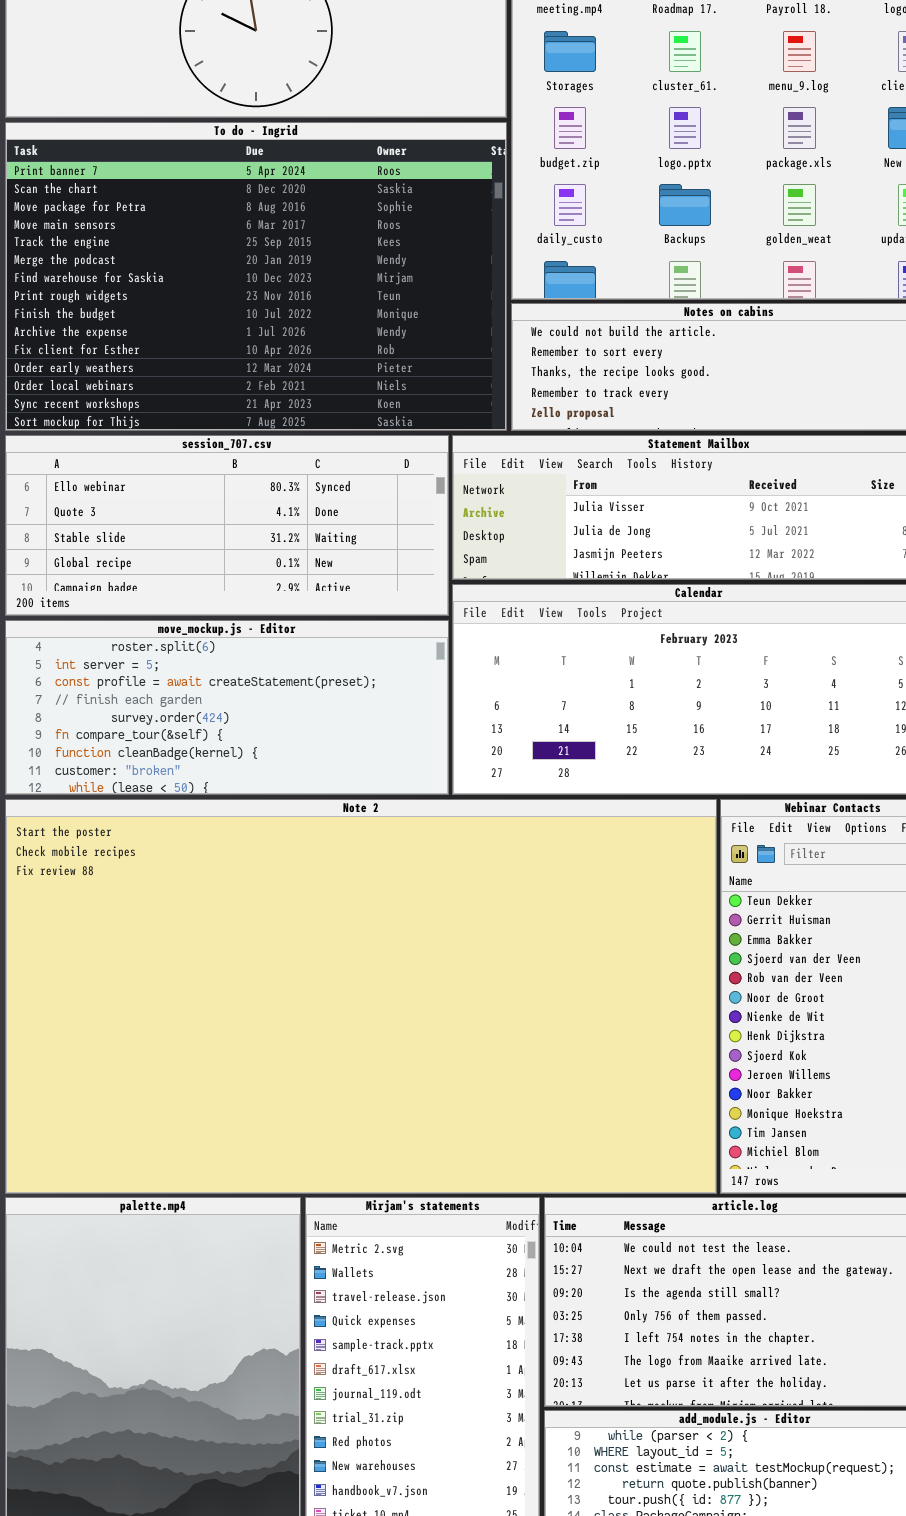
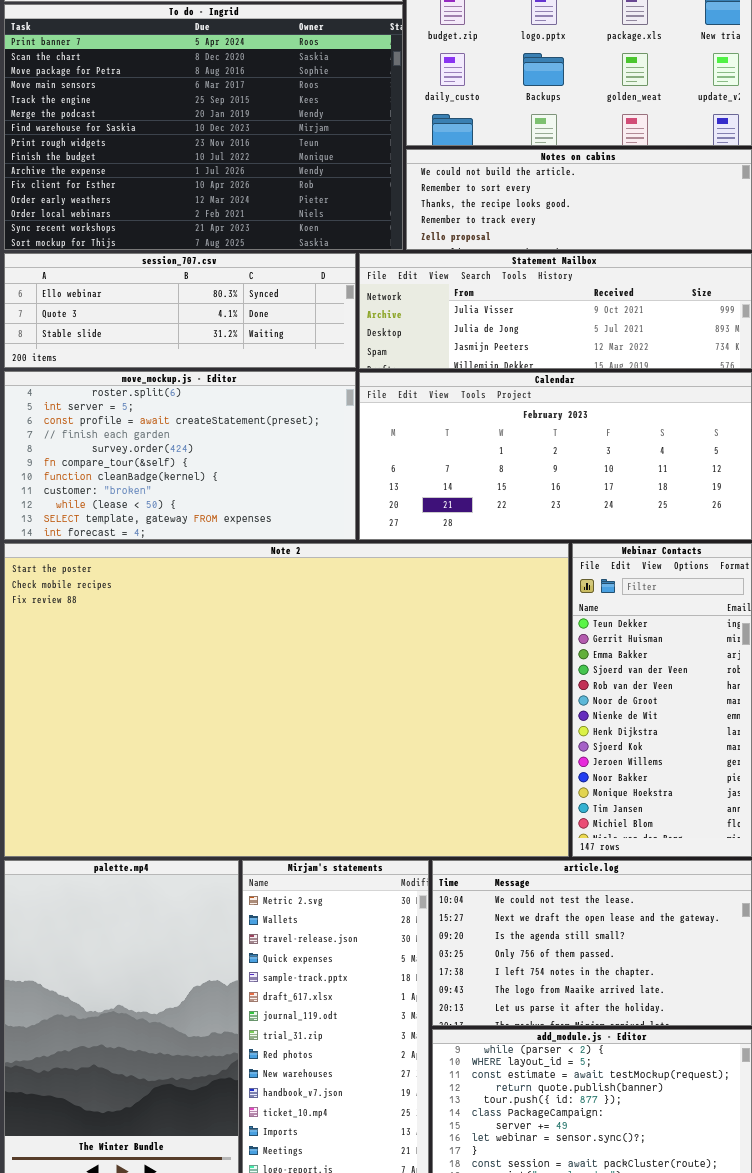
session_707.csv: [5,435,449,616] -> [4,253,356,368], resized
move_mockup.js - Editor: [5,620,449,795] -> [4,371,356,540], resized

